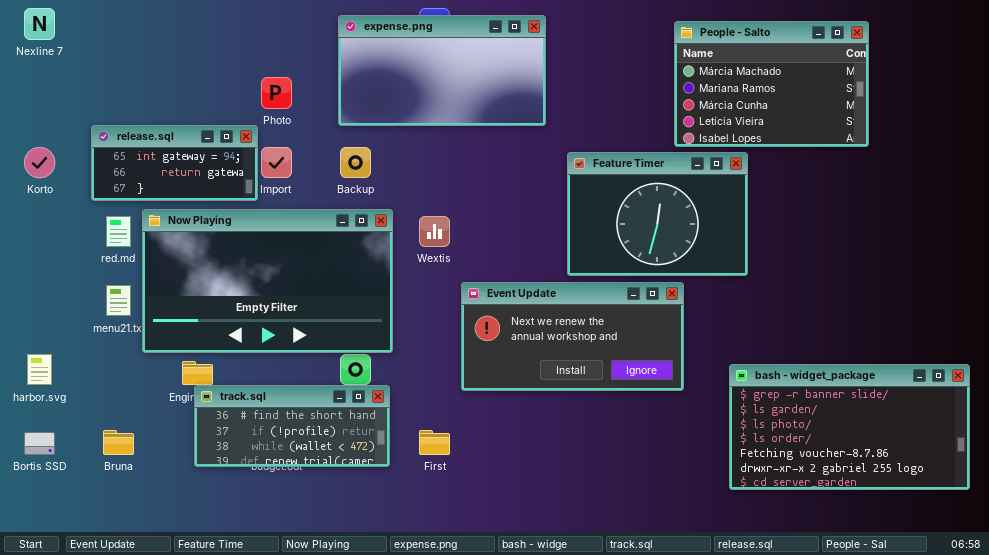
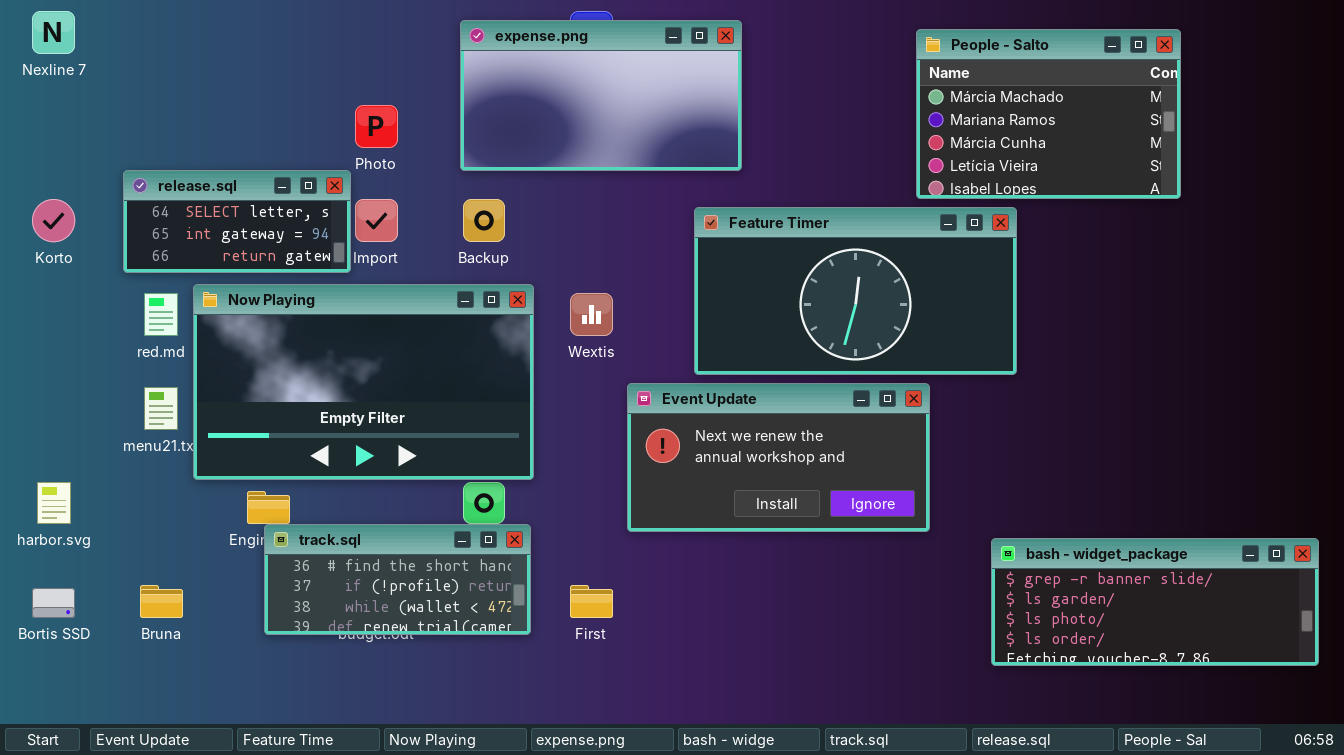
release.sql: [91,125,258,201] -> [123,170,351,273], scrolled up 1 row
Feature Timer: [567,152,748,276] -> [694,207,1017,375], resized
bash - widget_package: [729,364,970,490] -> [991,538,1319,666], resized

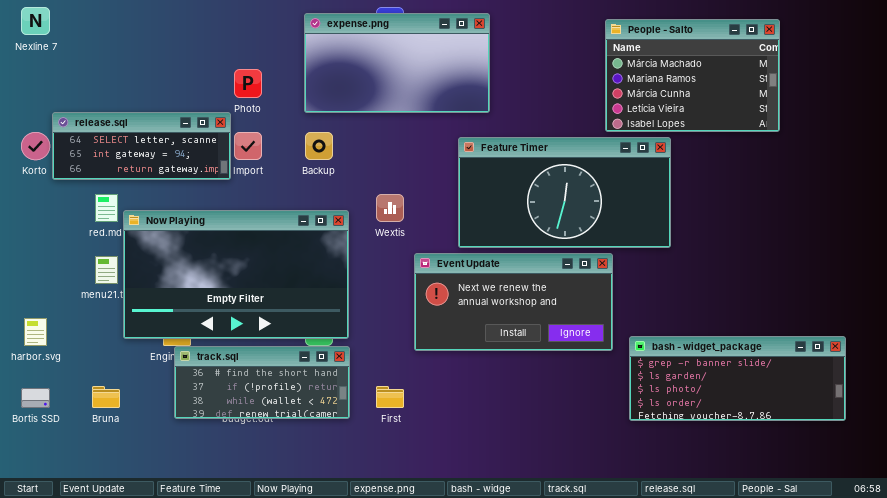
release.sql: [123,170,351,273] -> [52,112,231,180], resized
Now Playing: [193,284,534,480] -> [123,210,349,339], moved
bash - widget_package: [991,538,1319,666] -> [629,336,846,421], moved

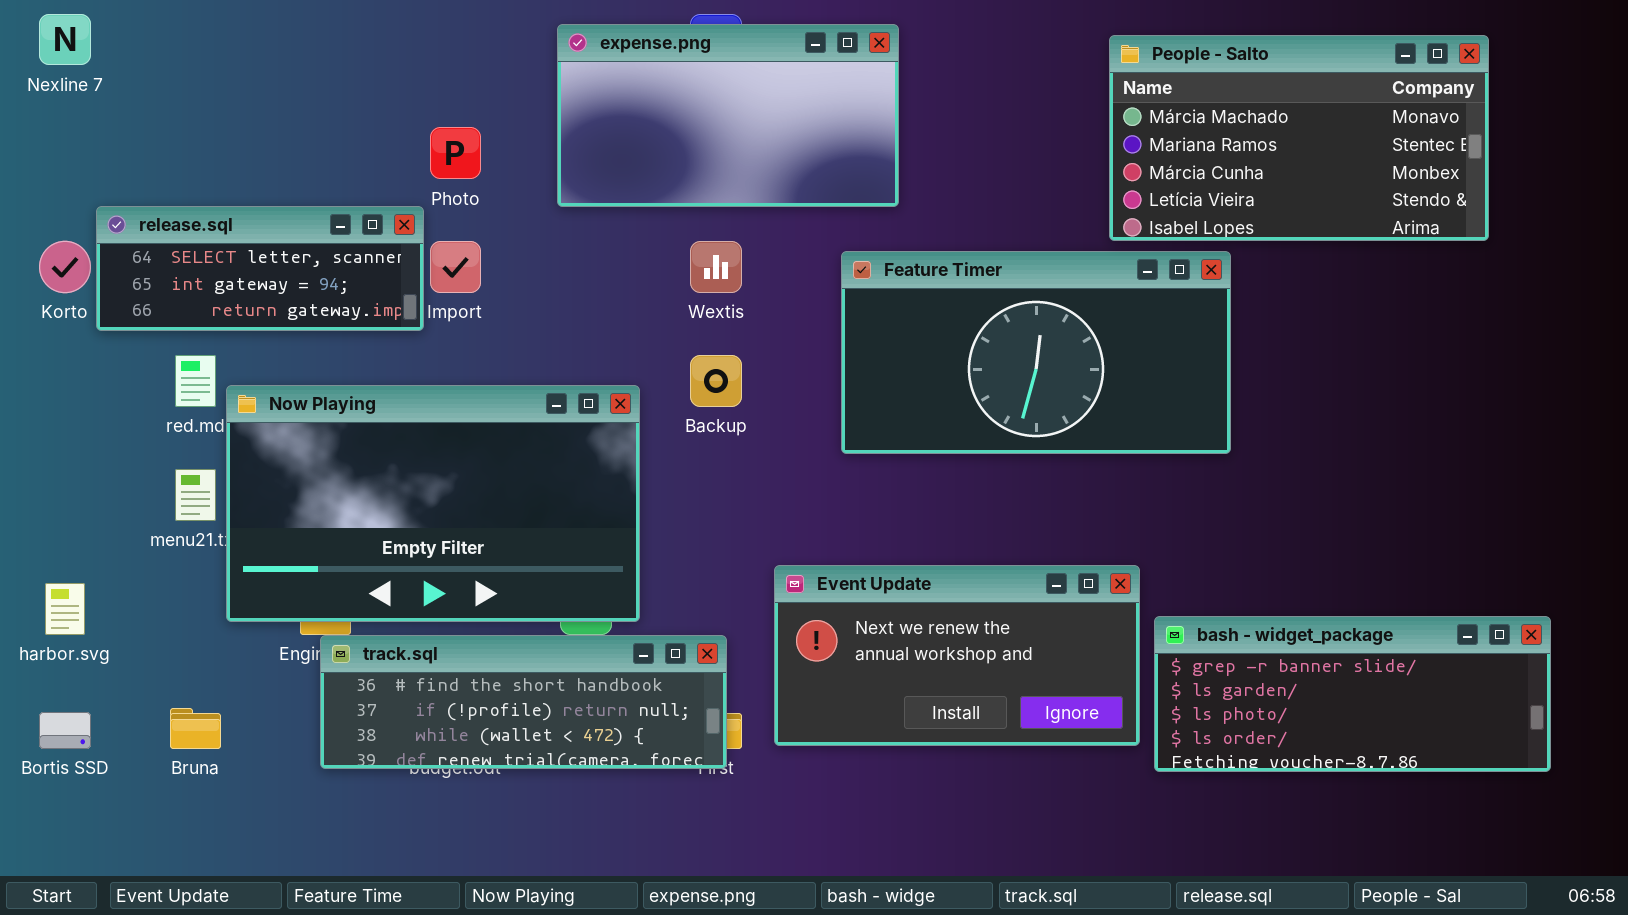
People - Salto: [605,19,780,132] -> [1109,35,1489,241], resized
Backup: [305,132,333,160] -> [690,355,742,407], moved
Wextis: [376,194,404,222] -> [690,241,742,293], moved
Event Update: [414,253,613,351] -> [774,565,1140,746], moved
track.sql: [174,346,350,419] -> [320,635,727,769], resized

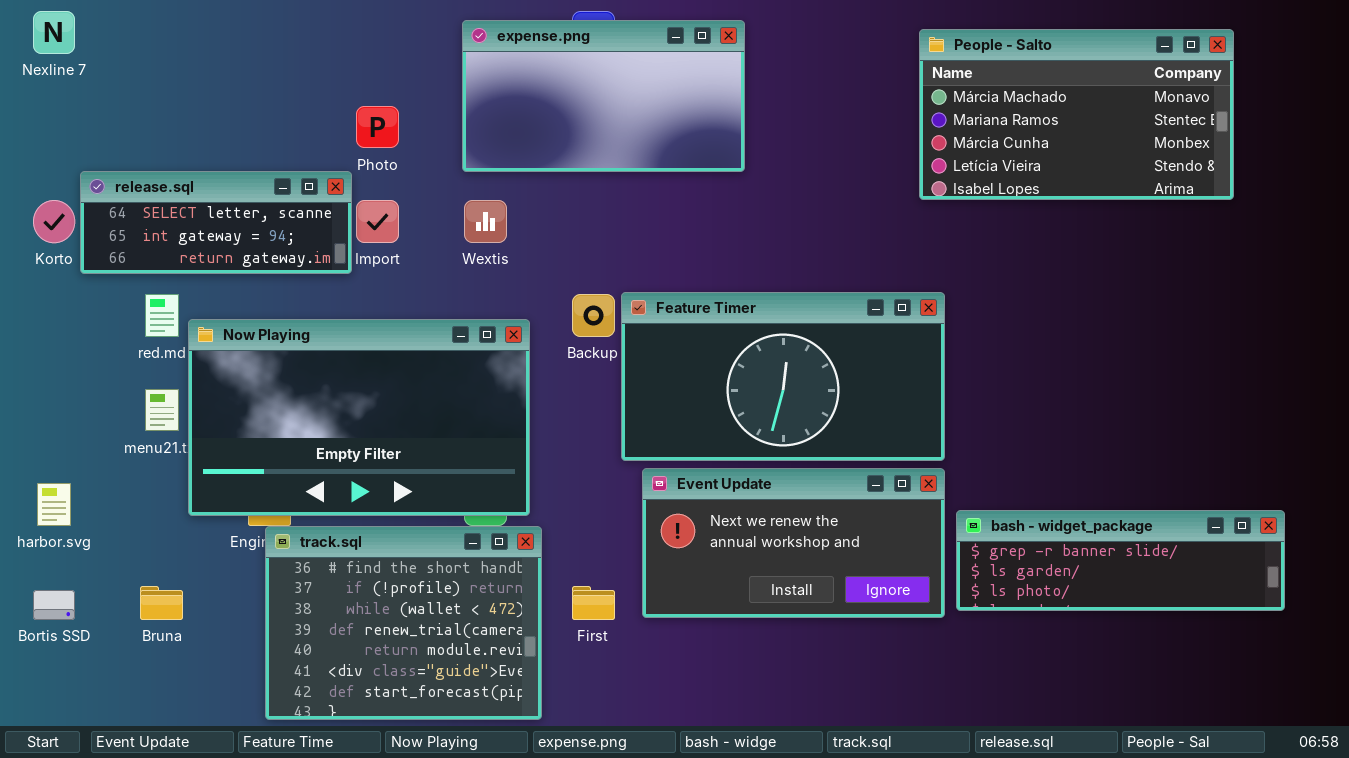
Wextis: [690,241,742,293] -> [464,200,507,243], moved
Feature Timer: [841,251,1231,454] -> [621,292,945,461], moved
bash - widget_package: [1154,616,1551,772] -> [956,510,1285,611], resized
track.sql: [320,635,727,769] -> [265,526,542,720], resized

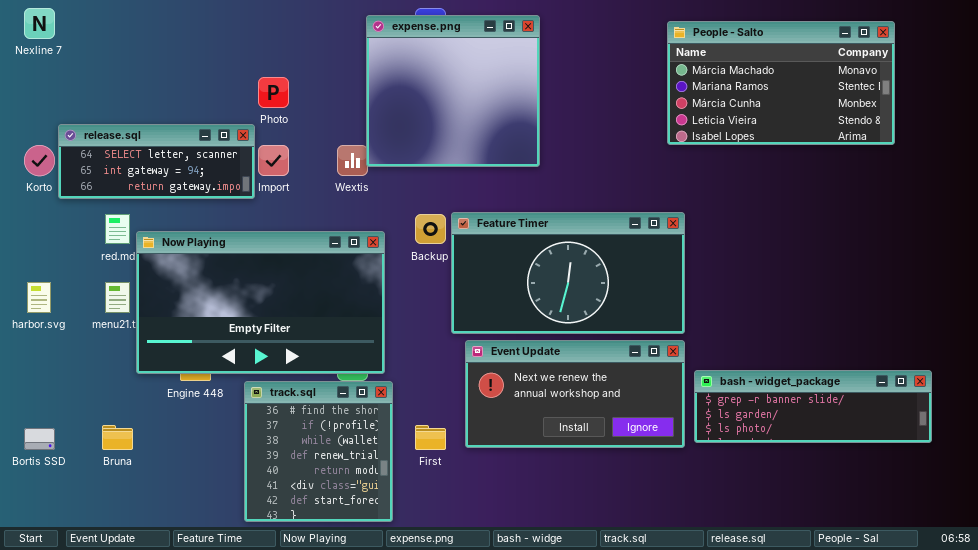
expense.png: [462,20,745,172] -> [366,15,540,167], resized
harbor.svg: [37,483,71,526] -> [27,282,51,313], moved
track.sql: [265,526,542,720] -> [244,381,393,522], resized

